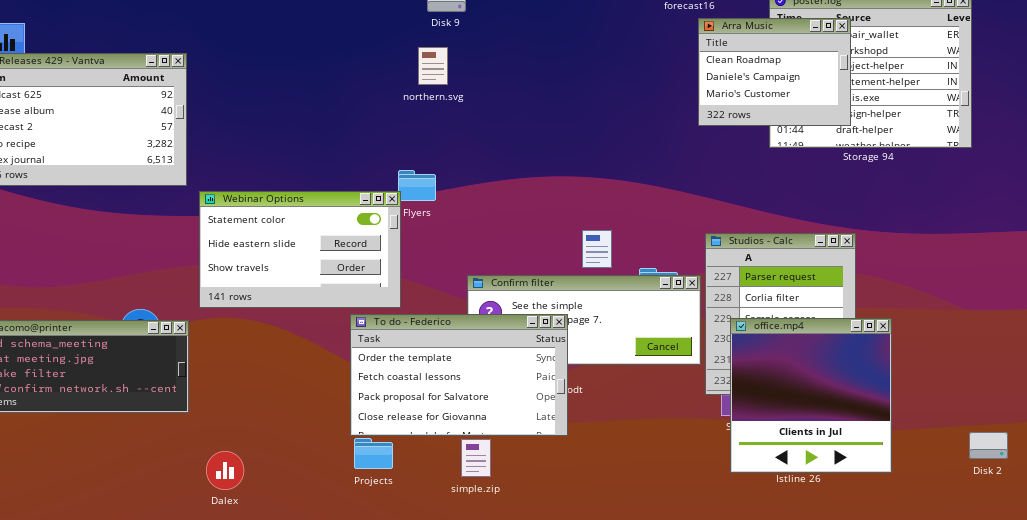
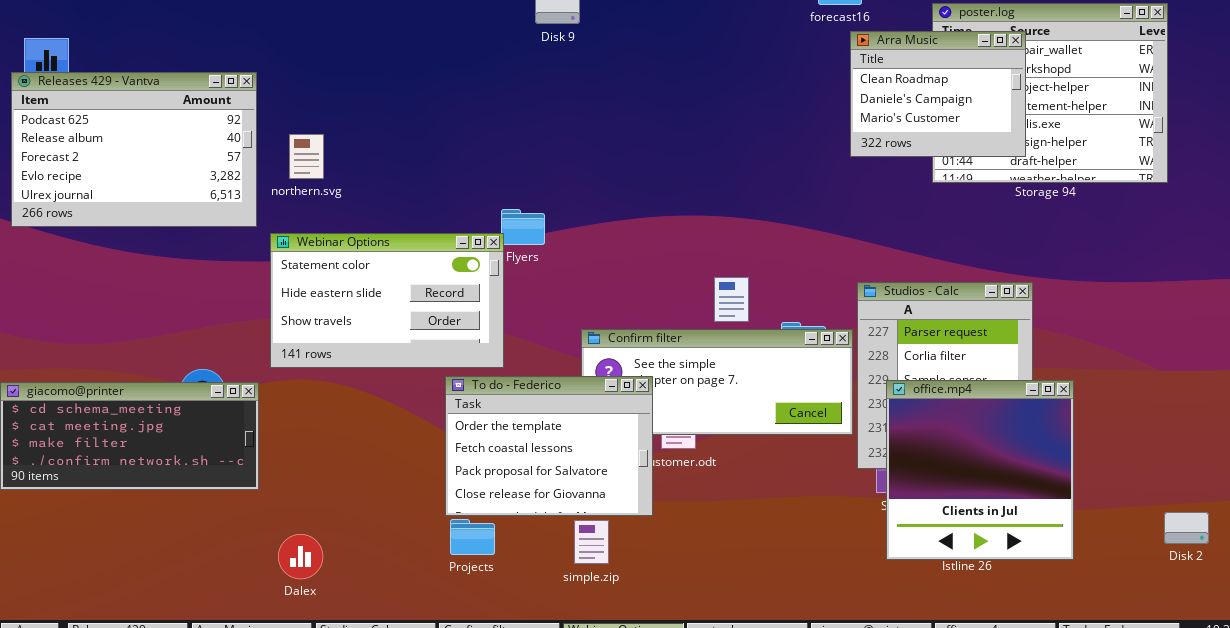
northern.svg: [418,47,448,85] -> [289,134,324,179], moved
To do - Federico: [350,314,568,436] -> [445,376,653,516], resized

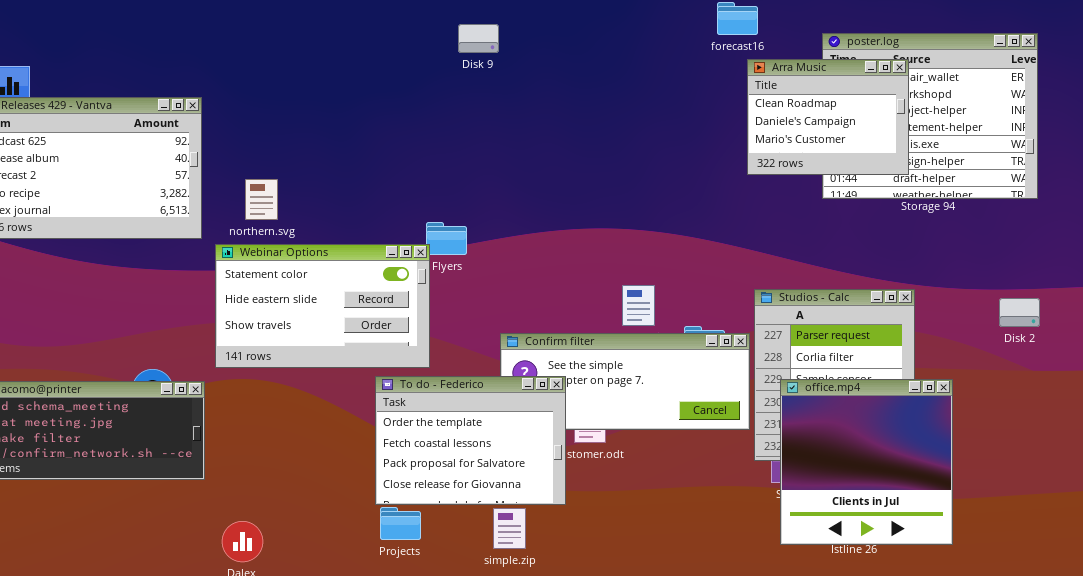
northern.svg: [289,134,324,179] -> [245,179,278,220], moved
Disk 2: [1164,512,1209,544] -> [999,298,1040,327], moved

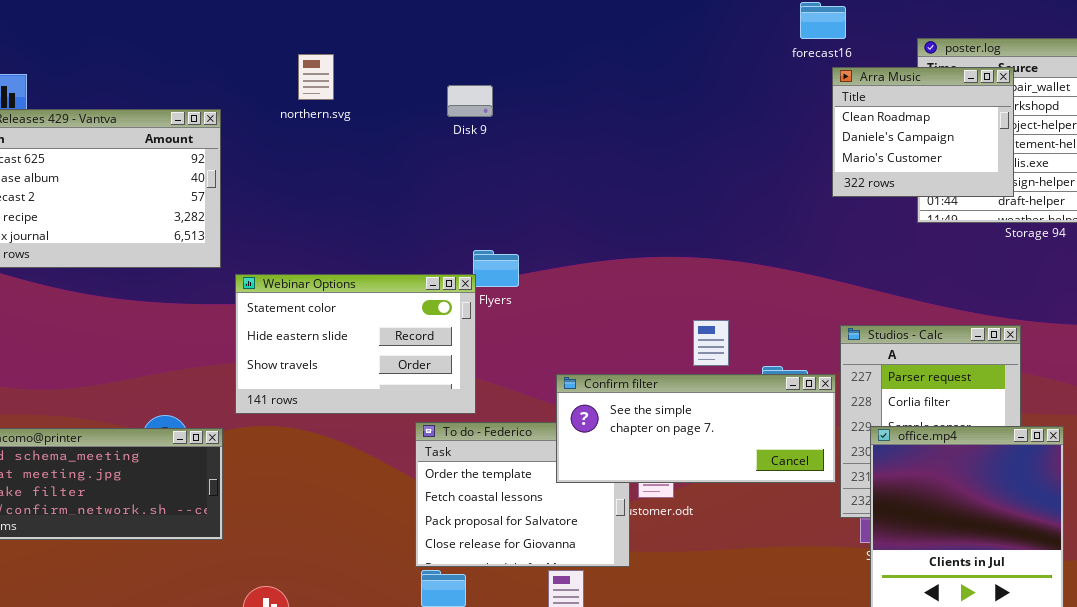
Disk 9: [458,24,499,53] -> [447,85,493,117], moved
northern.svg: [245,179,278,220] -> [298,54,334,100], moved
Confirm filter: [500,333,750,430] -> [556,374,836,483], raised

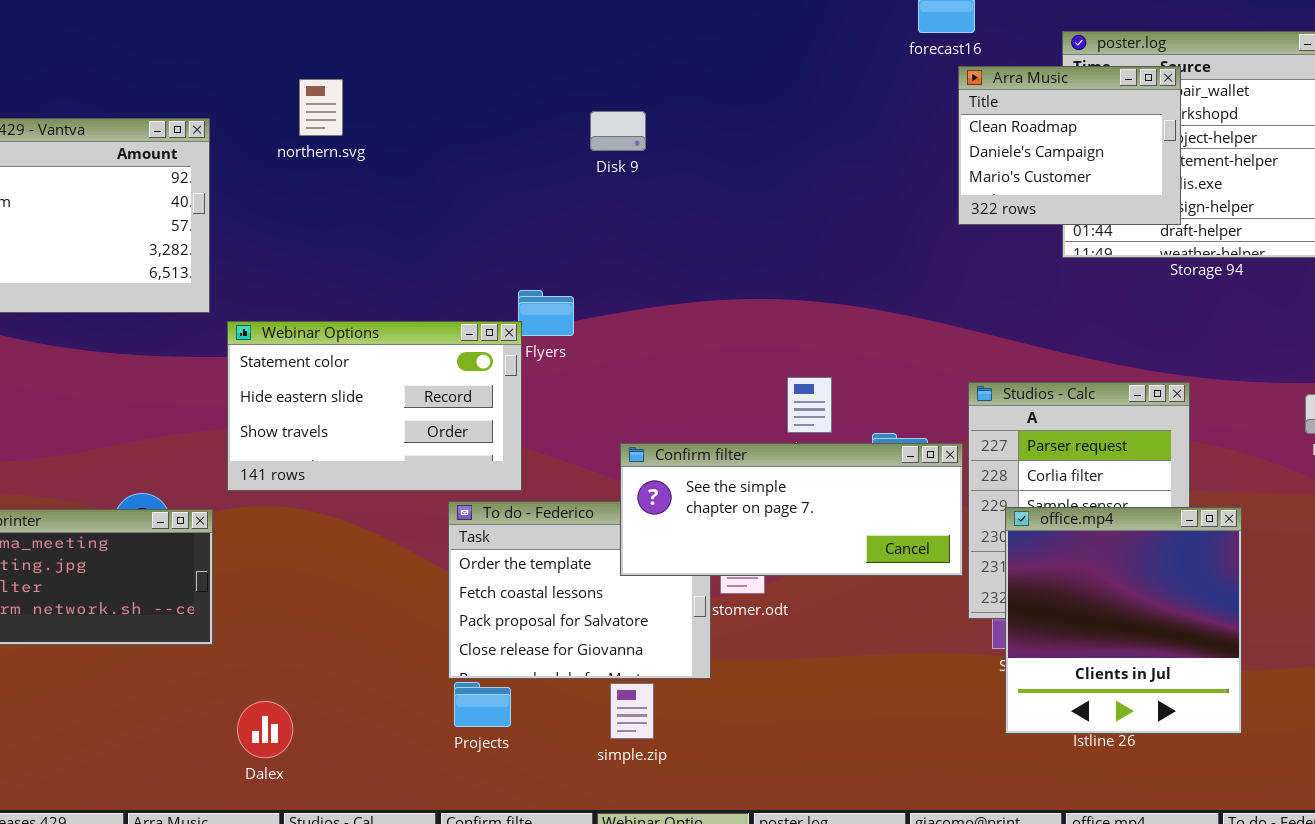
northern.svg: [298,54,334,100] -> [299,79,343,136], moved
Disk 9: [447,85,493,117] -> [590,111,646,151], moved

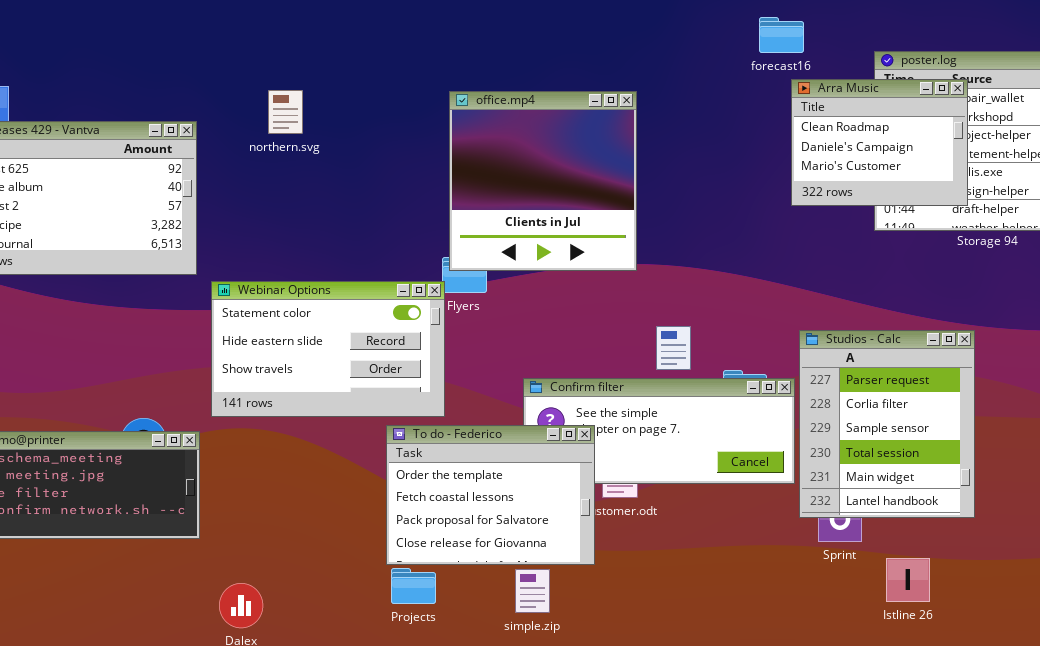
To do - Federico: [448,501,711,679] -> [386,425,595,565], raised
office.mp4: [1005,507,1242,734] -> [449,91,637,271], moved

